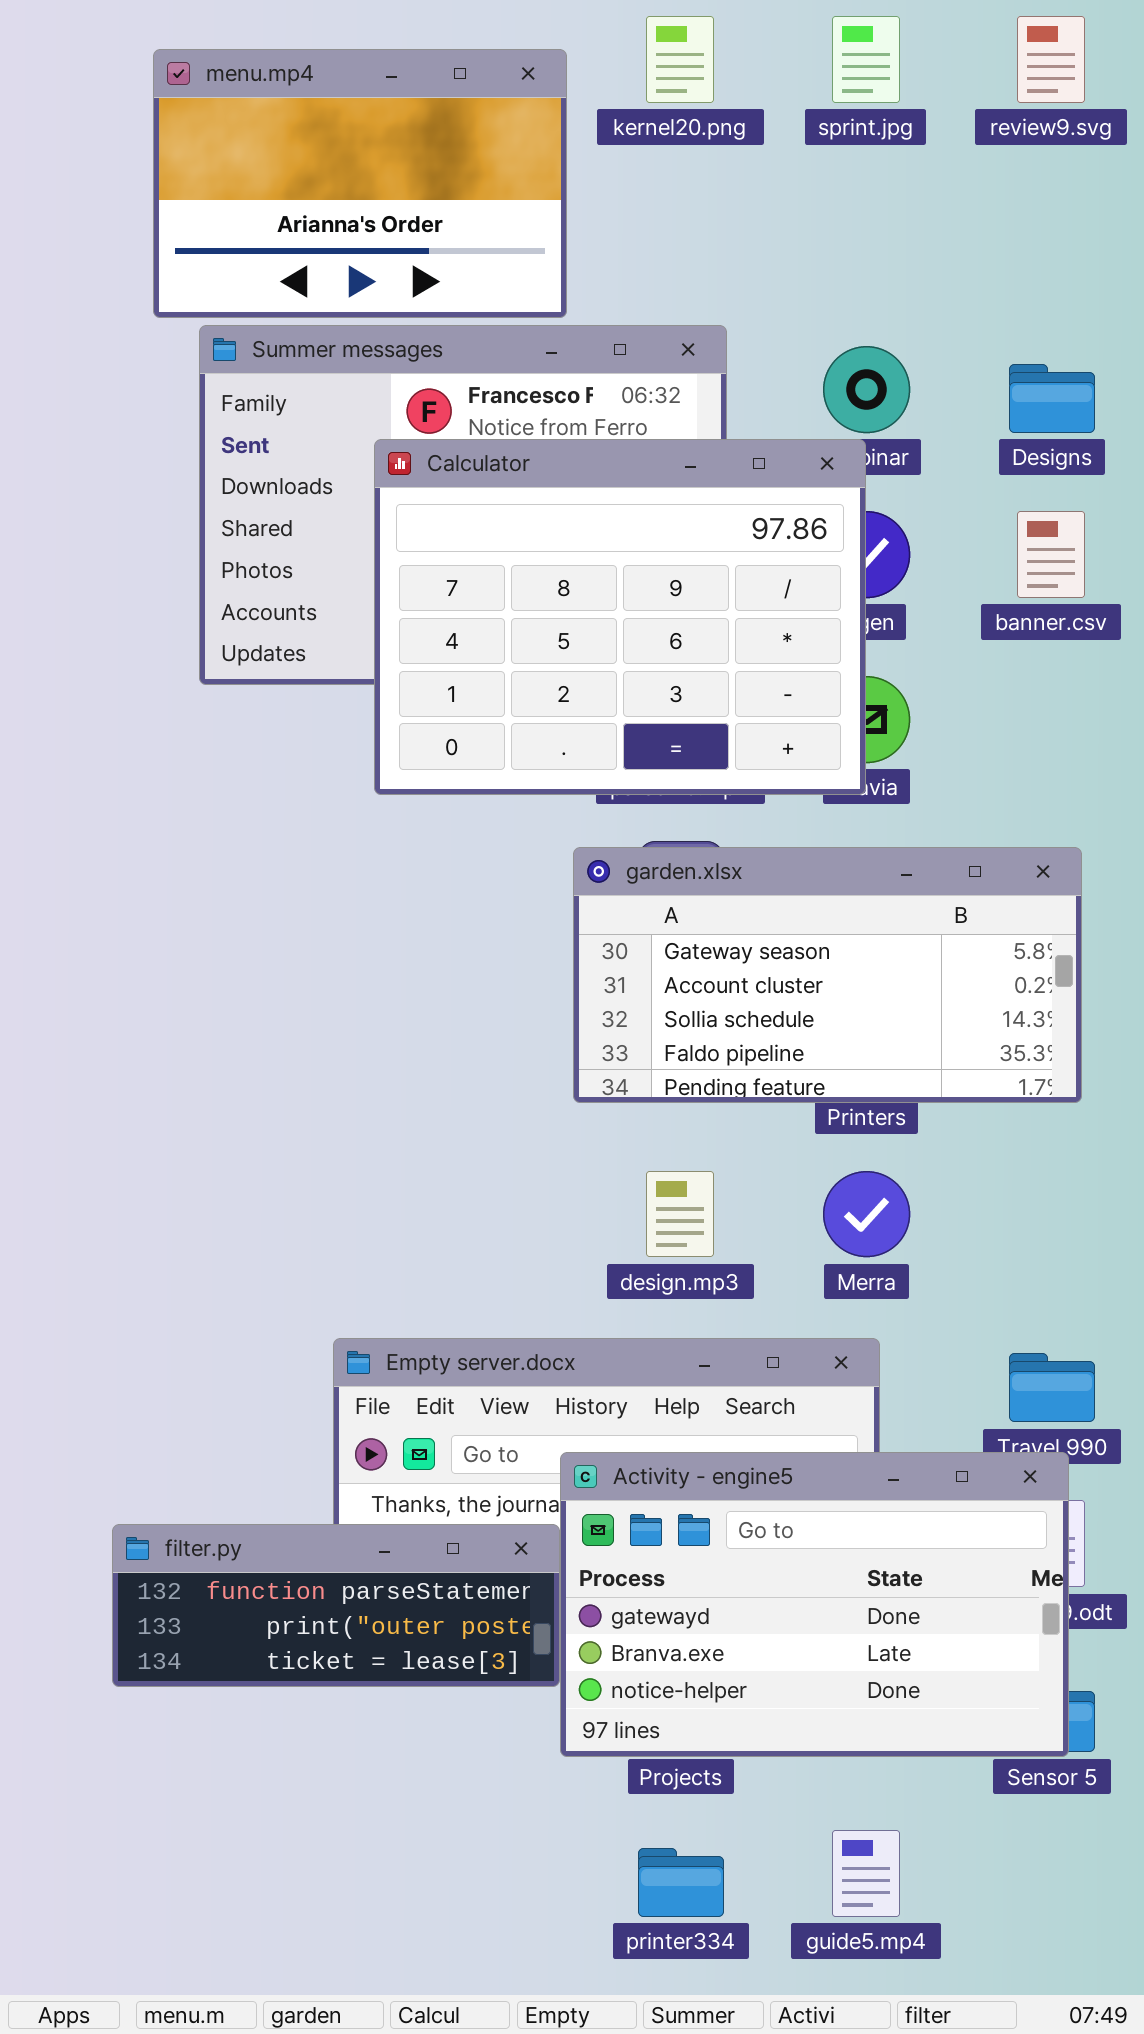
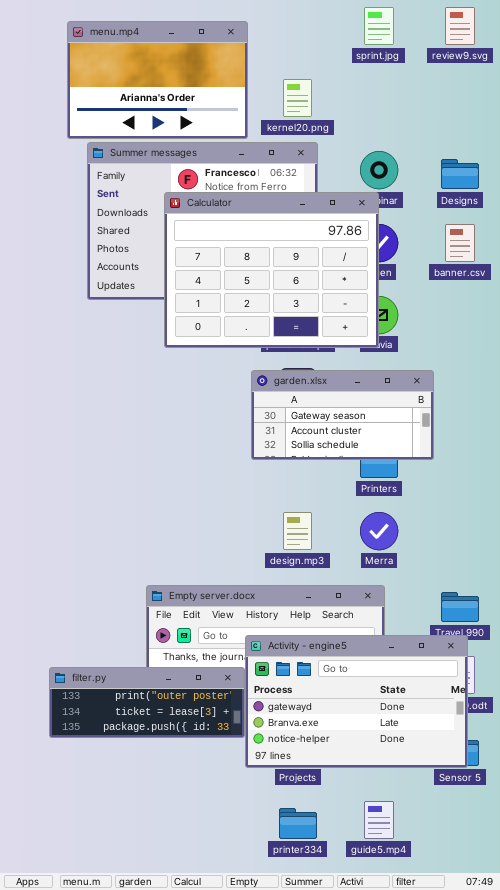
kernel20.png: [646,16,714,103] -> [283,79,312,117], moved
garden.xlsx: [573,847,1082,1103] -> [251,370,434,460], resized
filter.py: [112,1524,560,1687] -> [49,667,245,738], scrolled down 1 row

